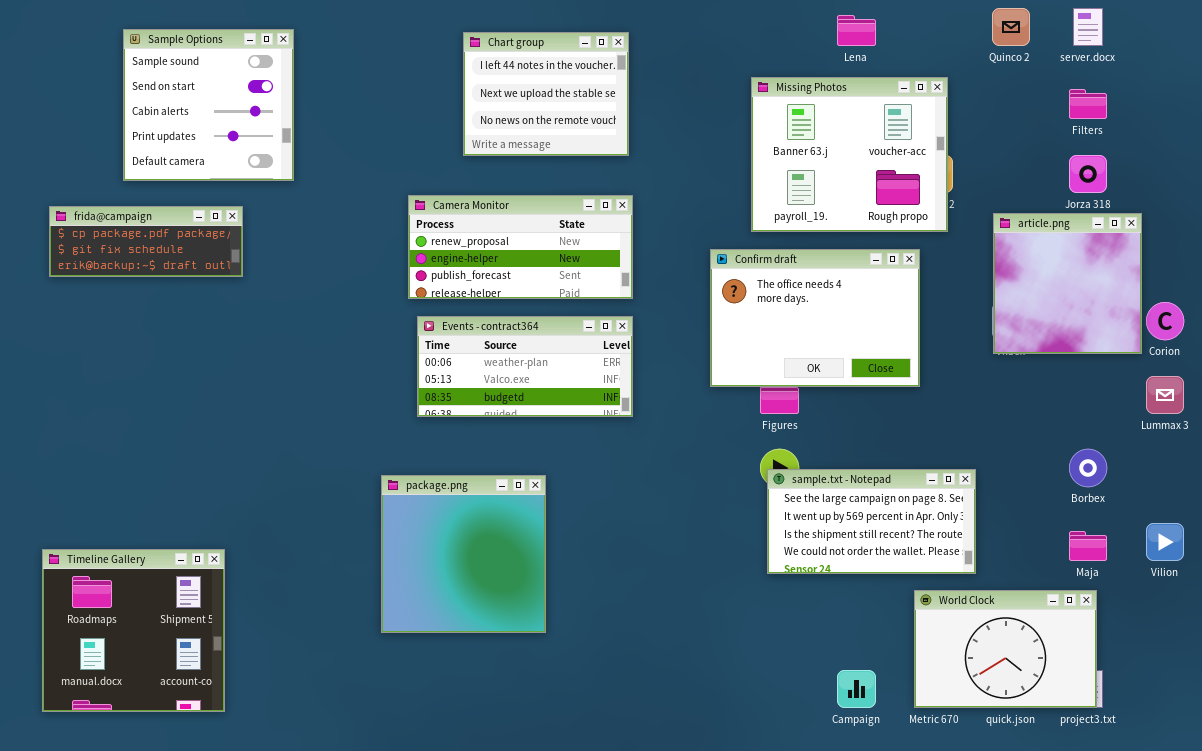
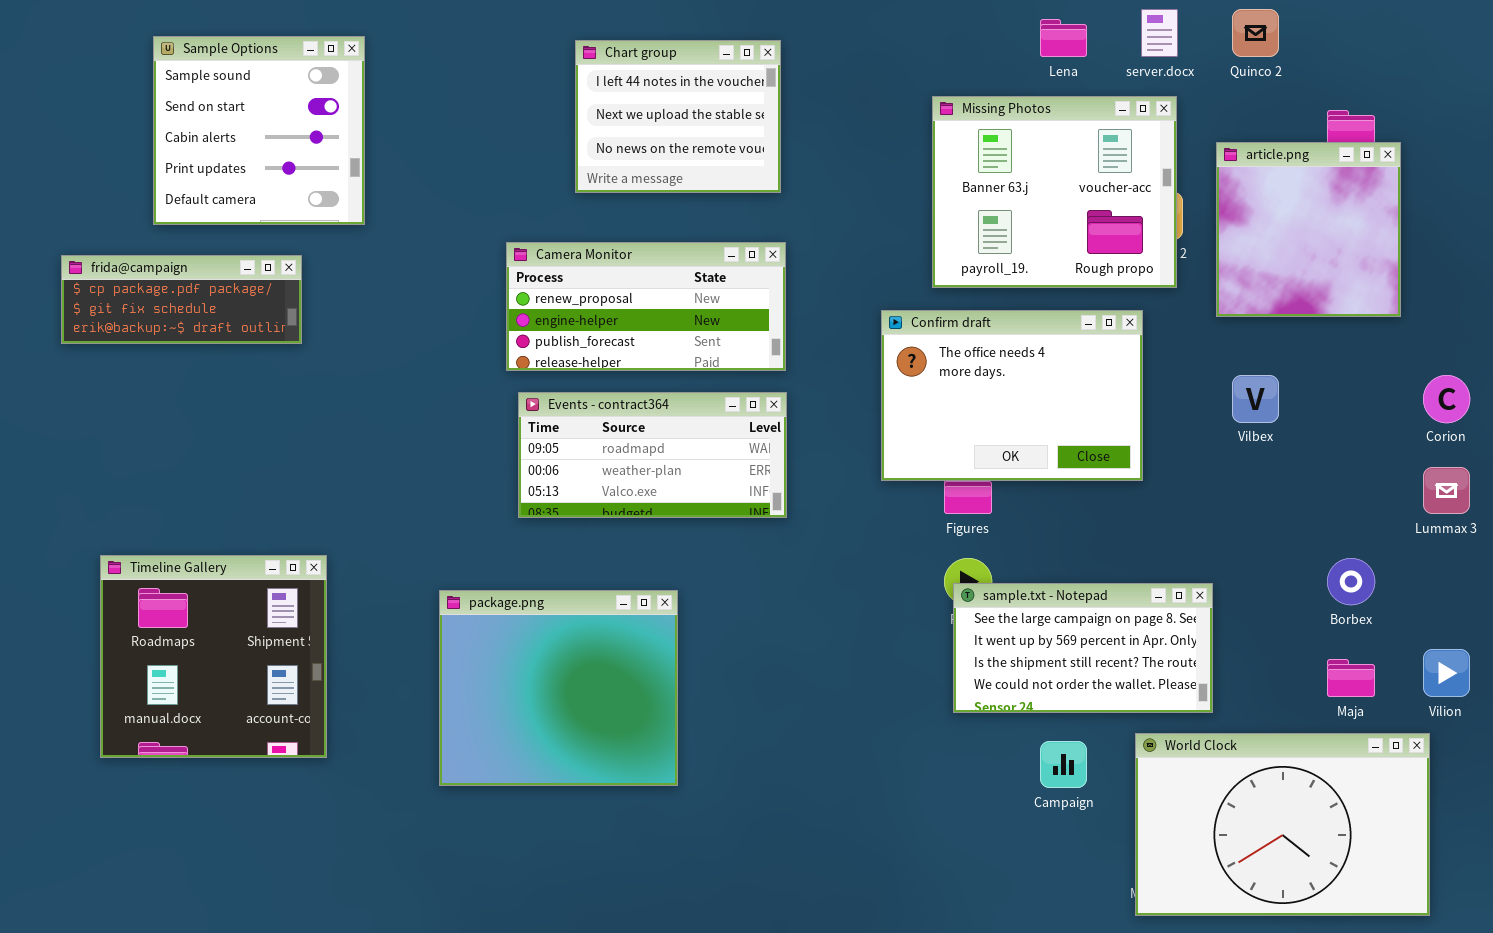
server.docx: [1073,8,1103,46] -> [1141,9,1178,57], moved
article.png: [993,213,1142,354] -> [1216,142,1401,317], moved
Events - contract364: [417,316,633,417] -> [518,392,787,518], scrolled up 1 row
package.png: [381,475,546,633] -> [439,590,678,786], resized
Timeline Gallery: [42,549,225,712] -> [100,555,327,758], moved
World Clock: [914,590,1097,708] -> [1135,733,1430,916], resized
Campaign: [837,670,876,708] -> [1040,741,1087,788], moved

